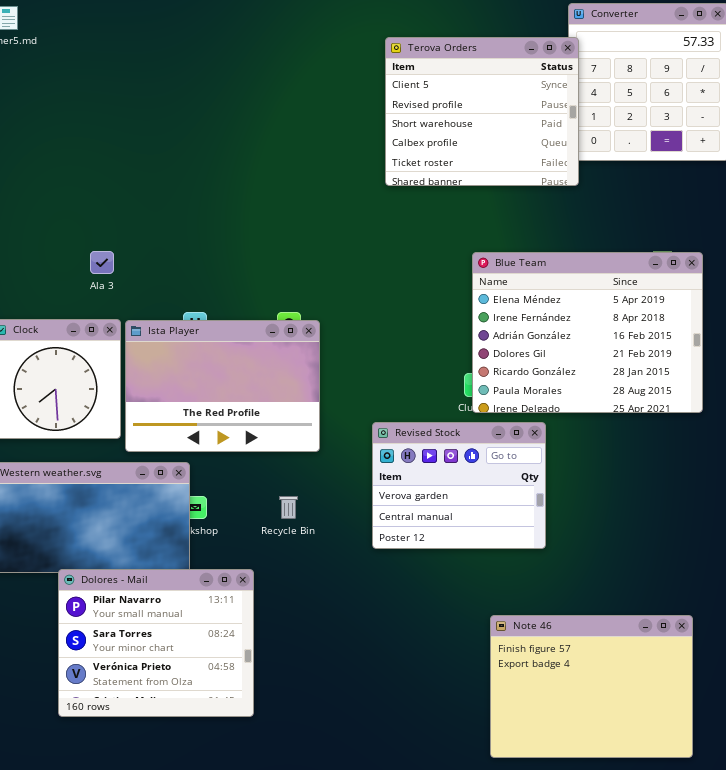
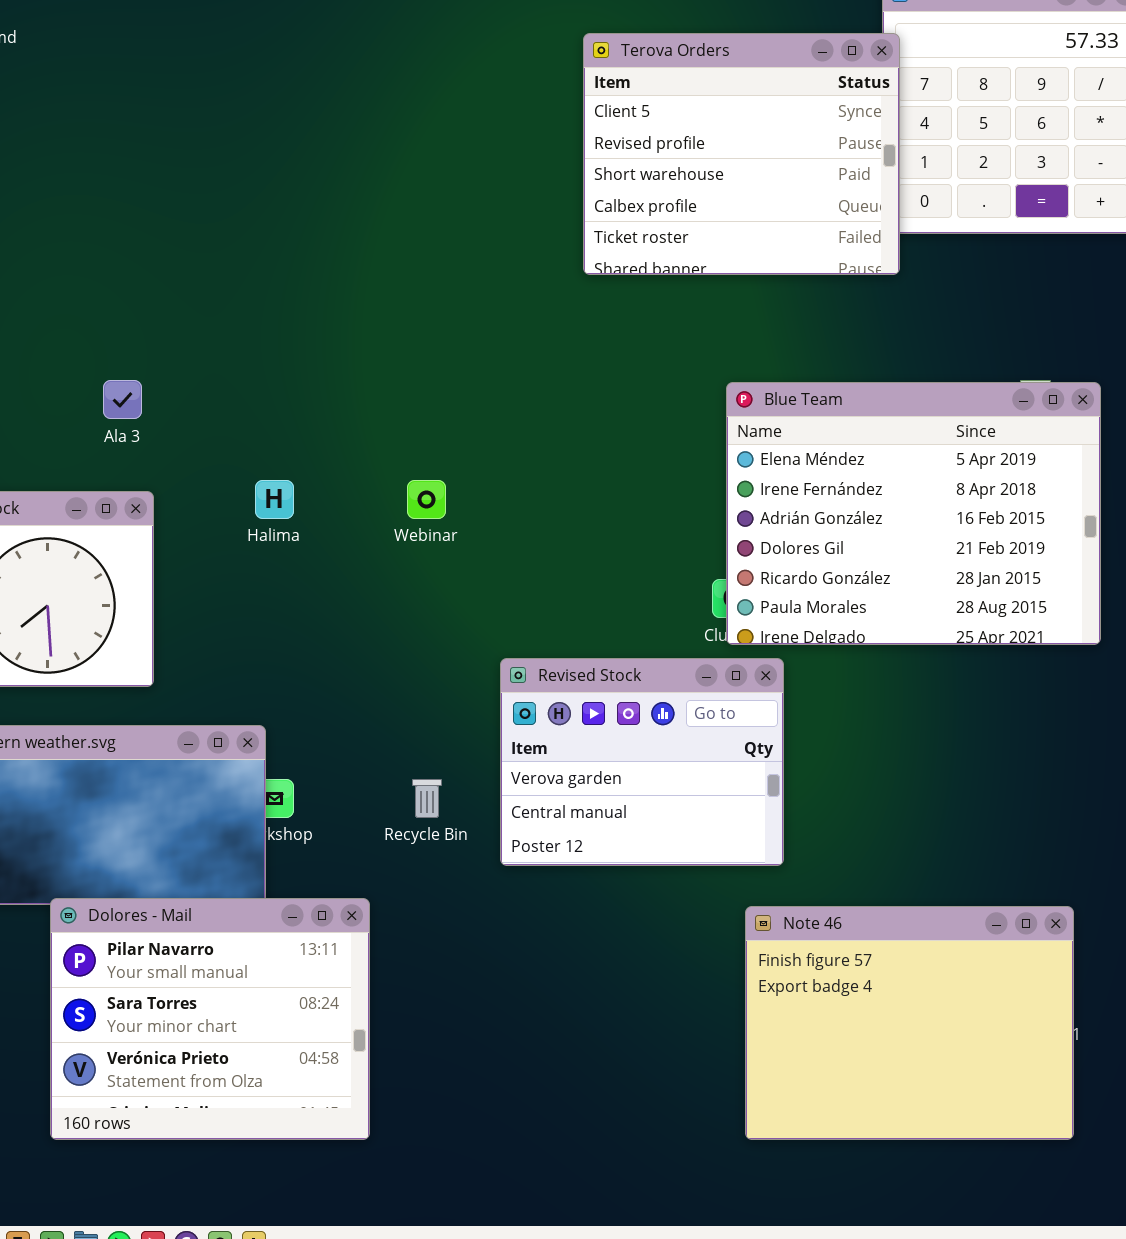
Ista Player: [125,320,320,452] -> none, closed
Revised Stock: [372,422,546,549] -> [500,658,784,866], moved
Note 46: [490,615,693,758] -> [745,906,1074,1140], moved

